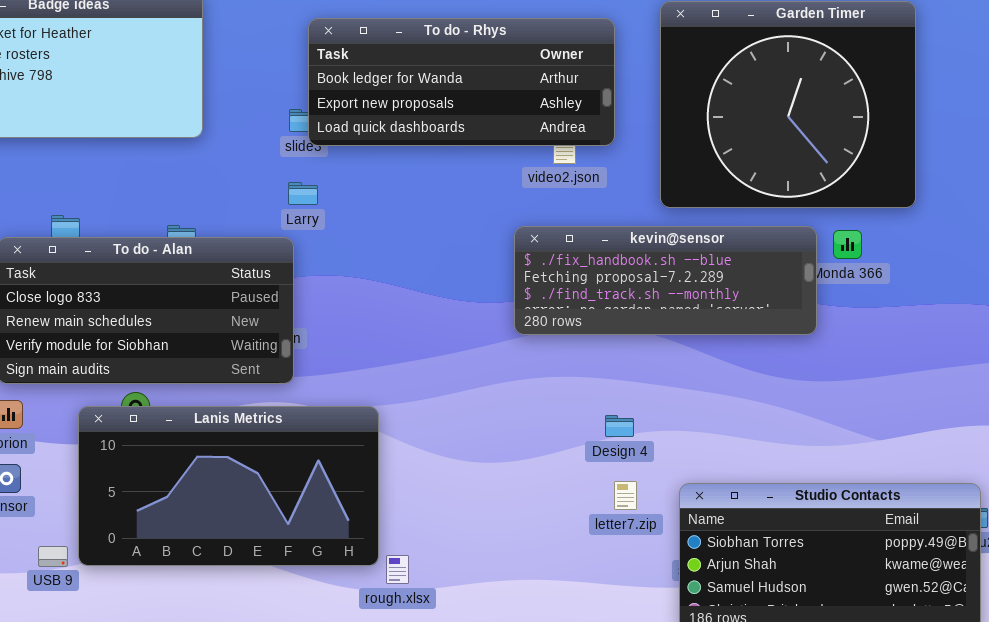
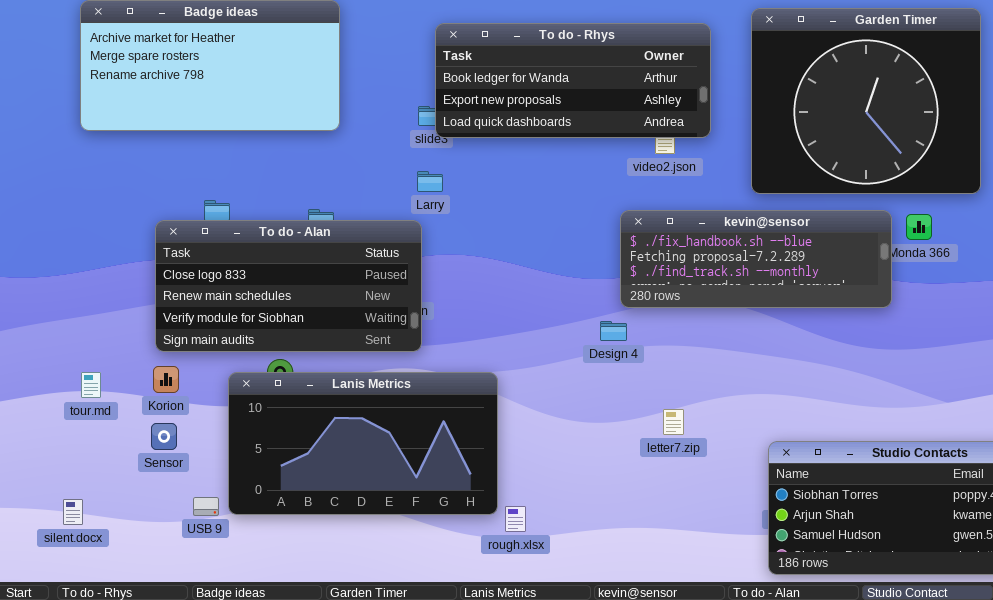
Design 4: [605,415,634,437] -> [600,321,627,341], moved
letter7.zip: [614,481,637,510] -> [663,409,684,435], moved

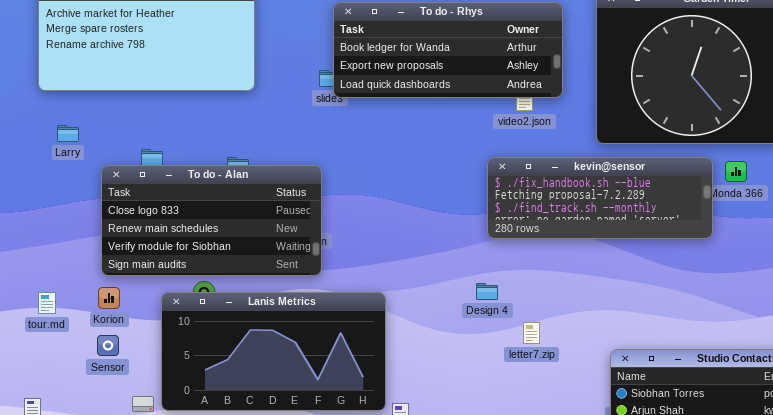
Larry: [417,171,443,192] -> [57,125,79,142], moved
Design 4: [600,321,627,341] -> [476,283,498,300], moved

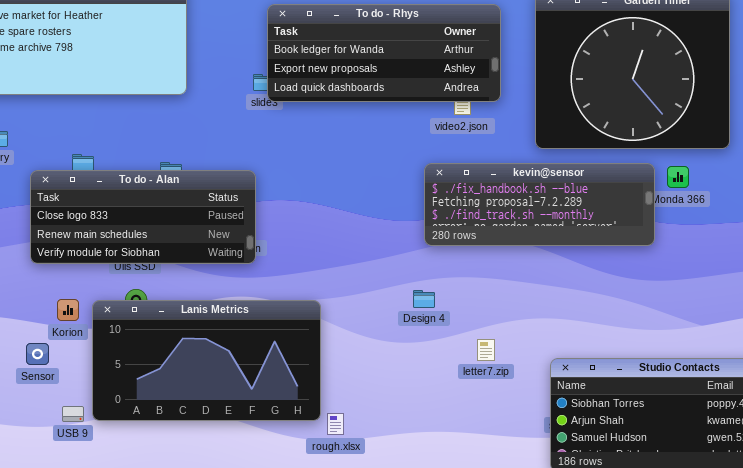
To do - Alan: [101,165,322,276] -> [30,170,256,264], resized
Korion: [98,287,120,309] -> [57,299,79,321], moved
letter7.zip: [523,322,540,344] -> [477,339,495,361], moved

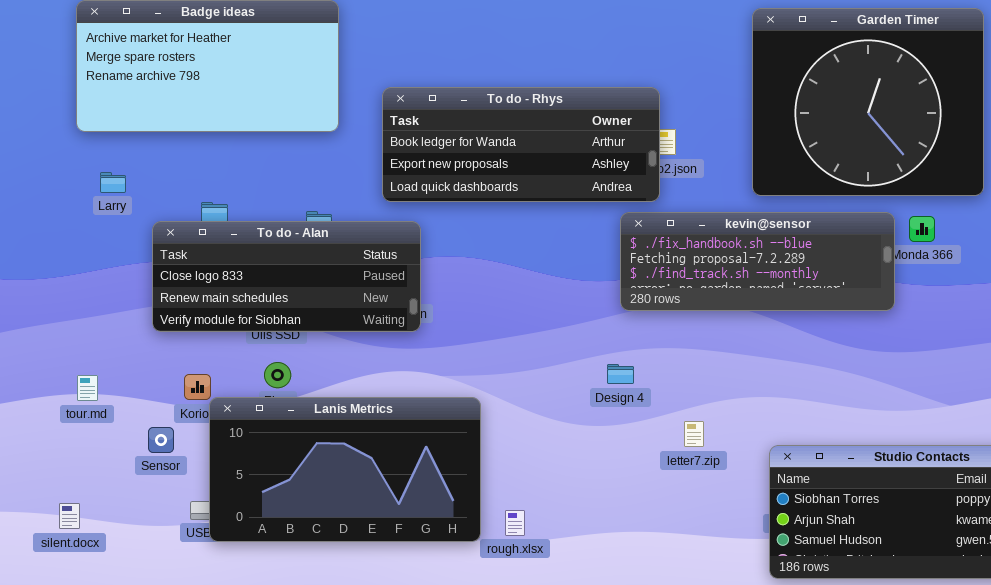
To do - Rhys: [267,4,501,102] -> [382,87,660,202], moved
Lanis Metrics: [92,300,321,421] -> [209,397,481,542], moved

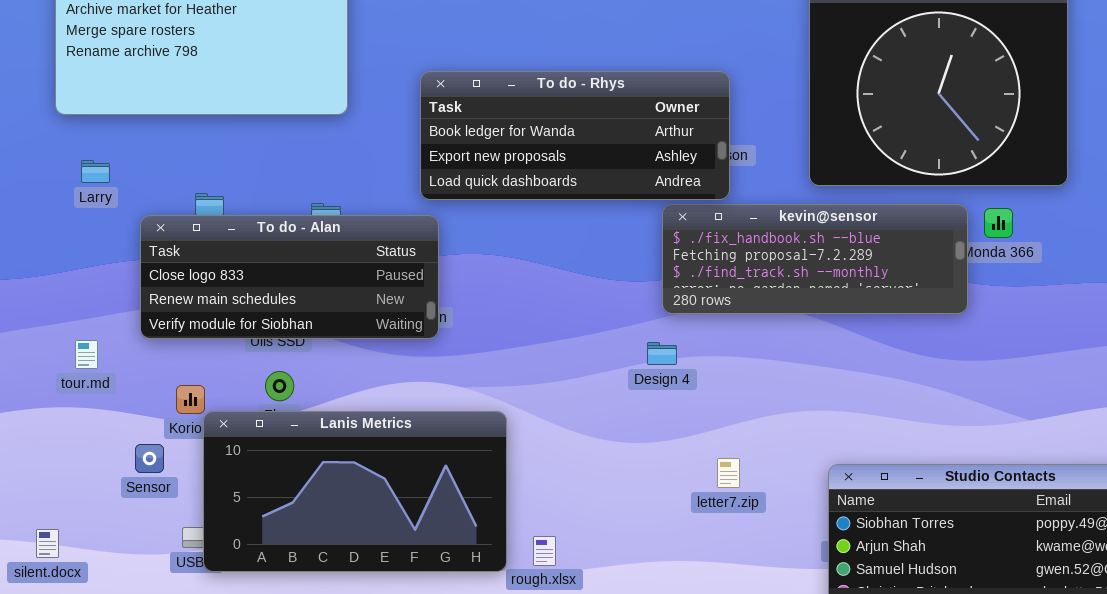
To do - Rhys: [382,87,660,202] -> [420,71,730,200], moved
Design 4: [607,364,634,384] -> [647,342,677,365], moved
tour.md: [77,375,98,401] -> [75,340,98,369], moved
letter7.zip: [684,421,704,447] -> [717,458,740,488], moved

